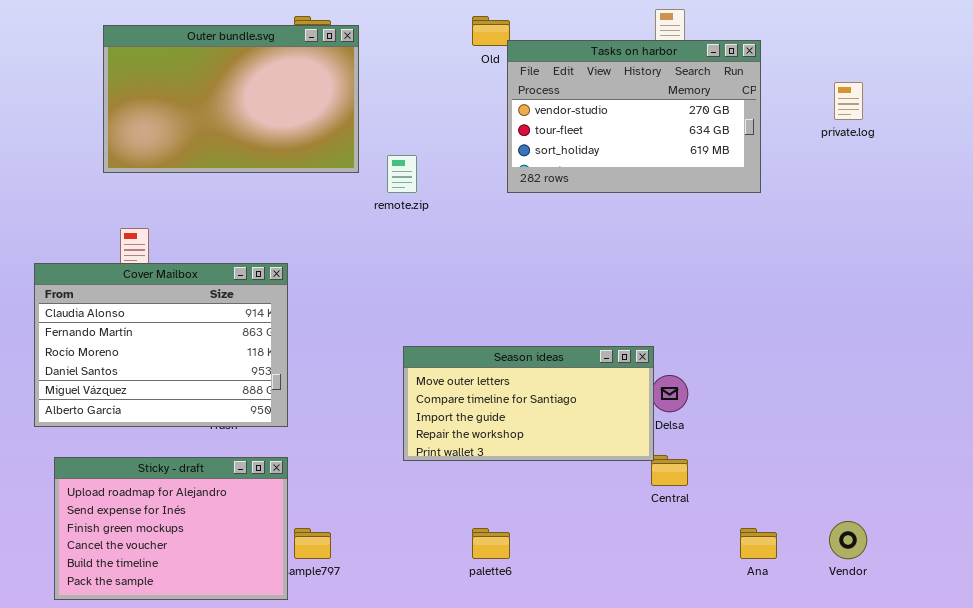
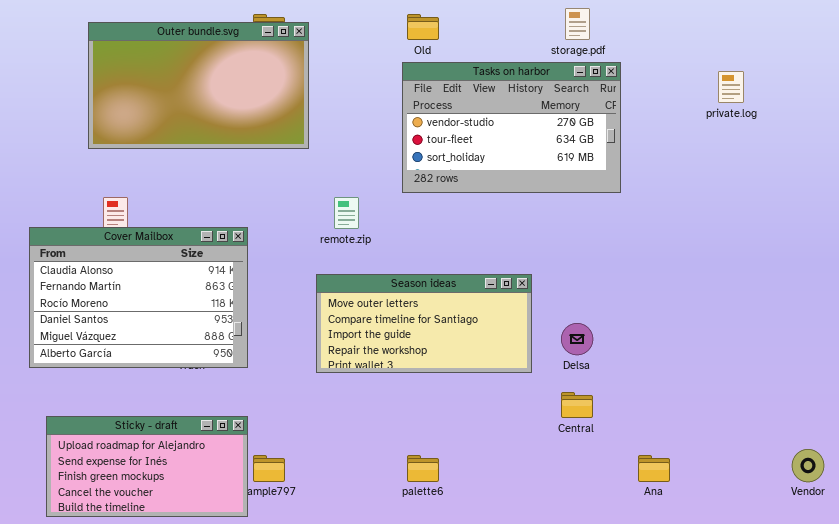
Tasks on harbor: [507,40,761,193] -> [402,62,621,193], moved
remote.zip: [387,155,417,193] -> [334,197,359,229], moved
Season ideas: [403,346,654,461] -> [316,274,532,373], moved
Sticky - draft: [54,457,288,600] -> [46,416,248,517], resized
Vendor: [829,521,867,559] -> [792,449,824,482], moved

